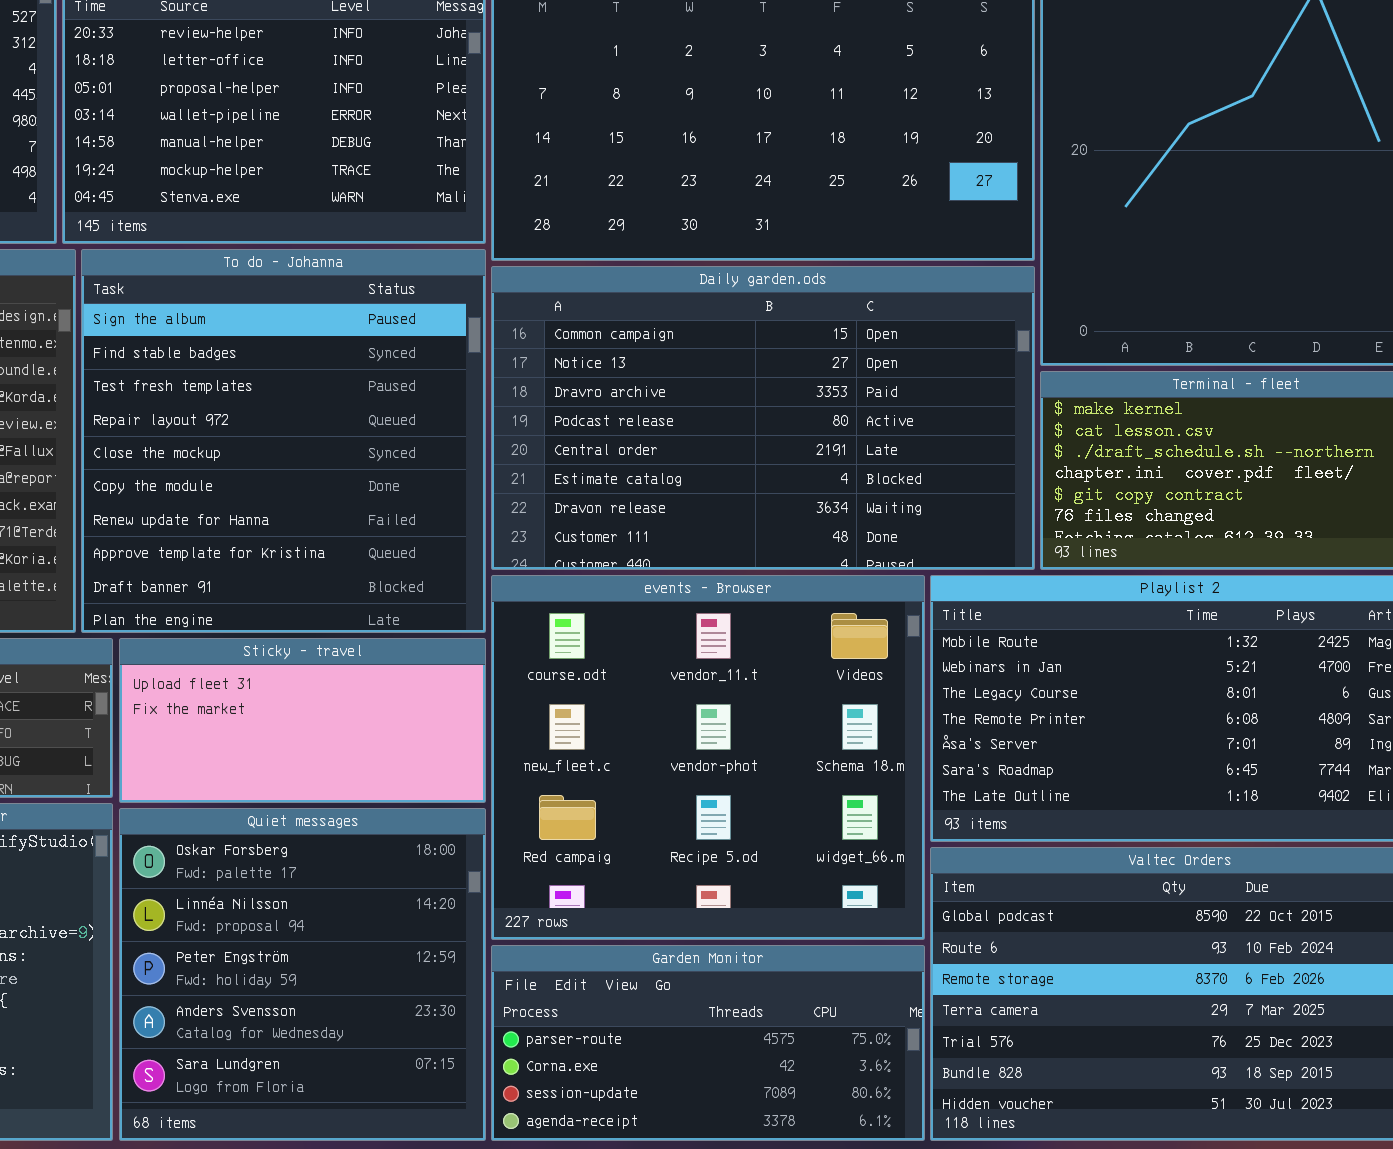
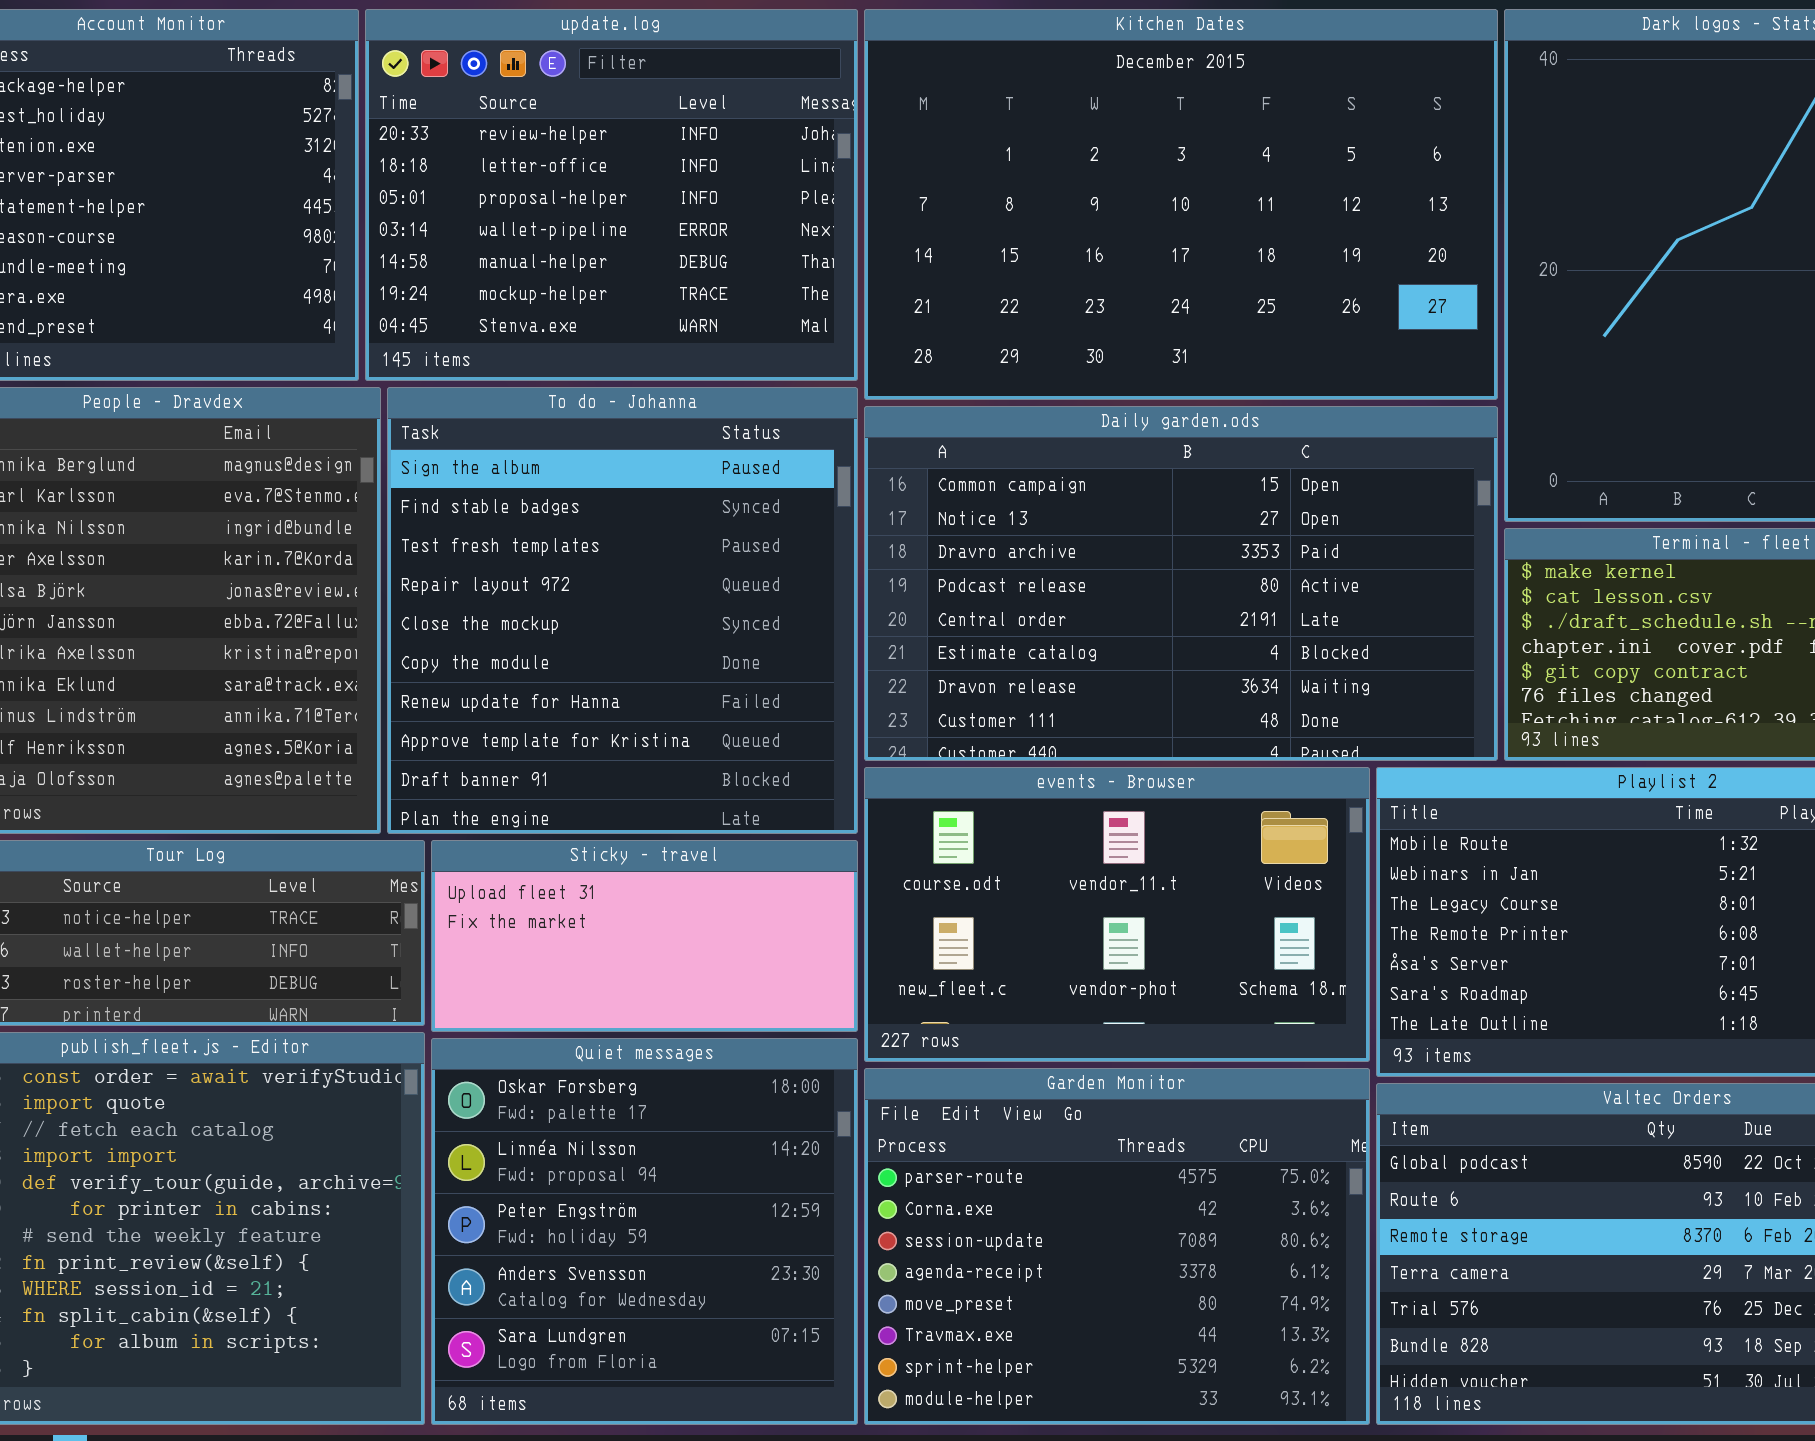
events - Browser: [491,575,925,940] -> [864,767,1370,1062], resized
Garden Monitor: [491,945,925,1141] -> [864,1068,1370,1425], resized

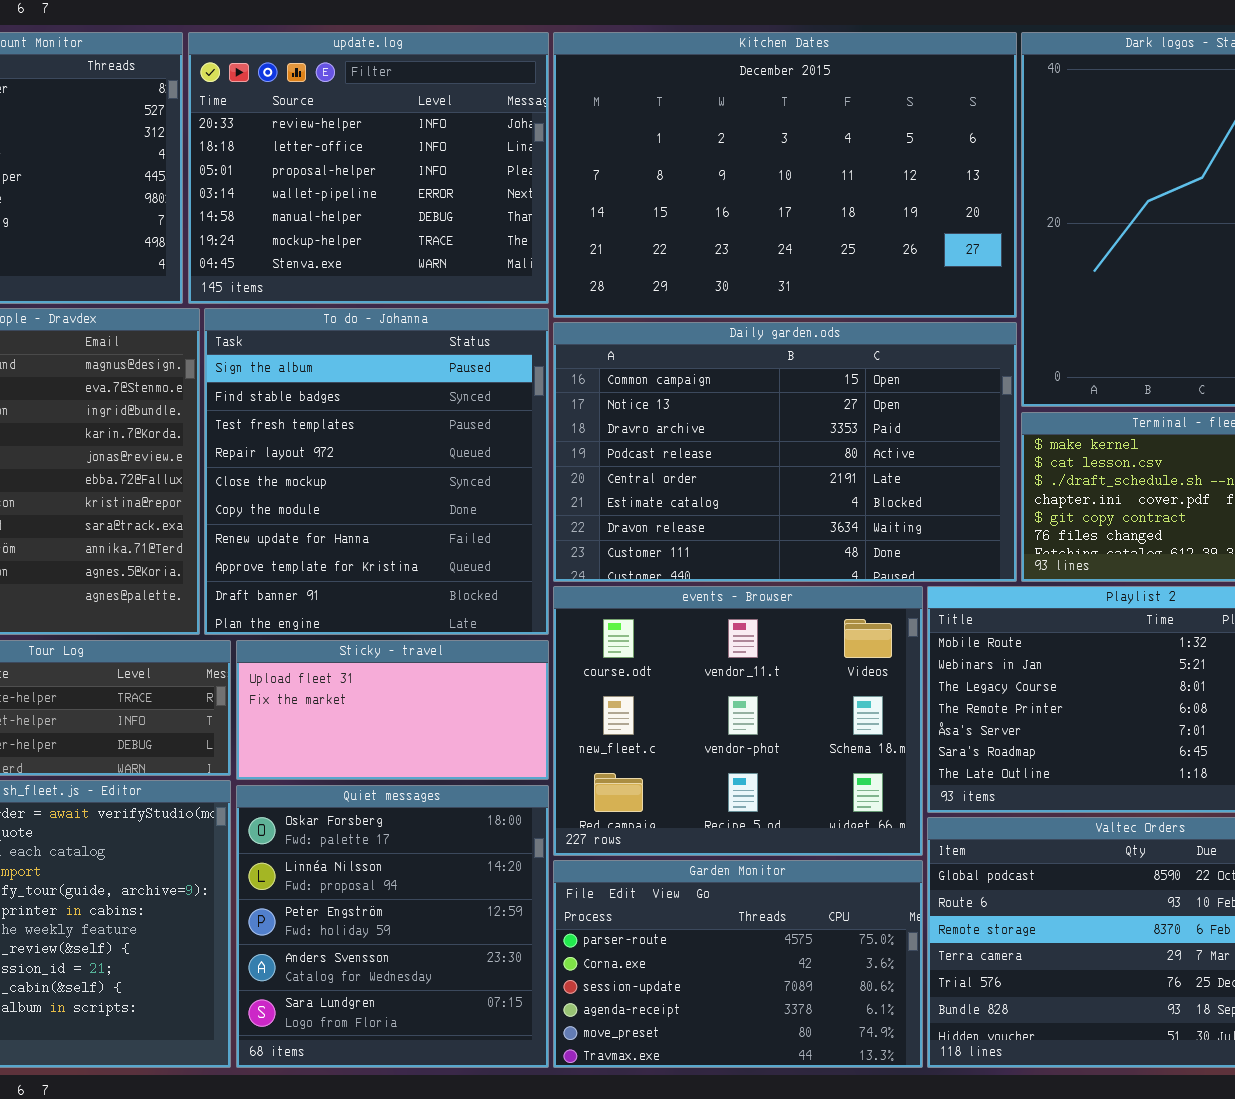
events - Browser: [864,767,1370,1062] -> [553,586,923,856], resized
Garden Monitor: [864,1068,1370,1425] -> [553,860,923,1068], resized

